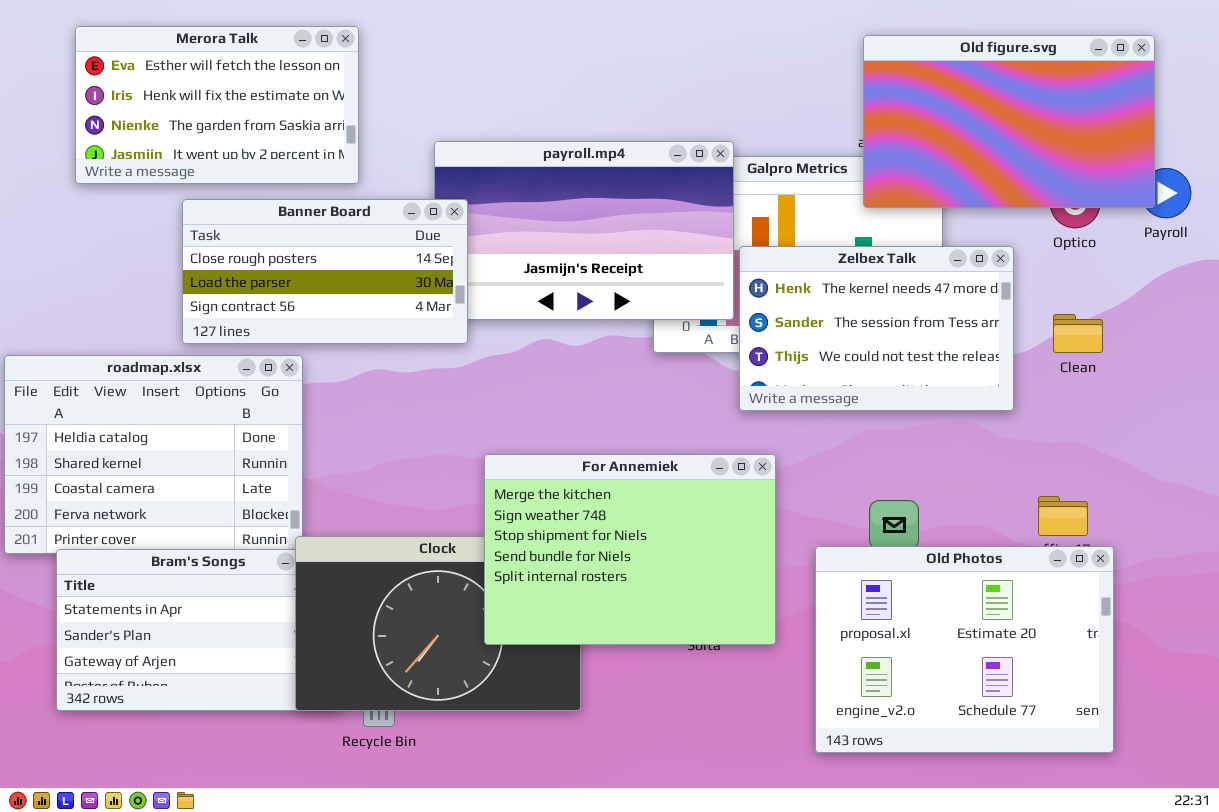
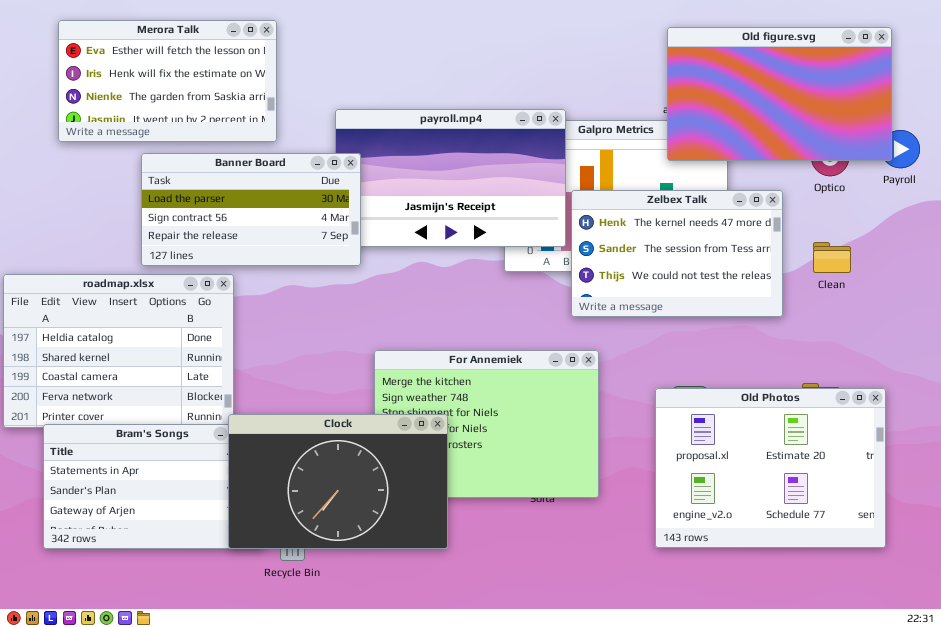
Banner Board: [182,199,468,344] -> [141,153,361,266], scrolled down 1 row
Clock: [295,536,581,711] -> [228,414,448,549], raised
Old Photos: [815,546,1114,753] -> [655,388,886,548], moved

